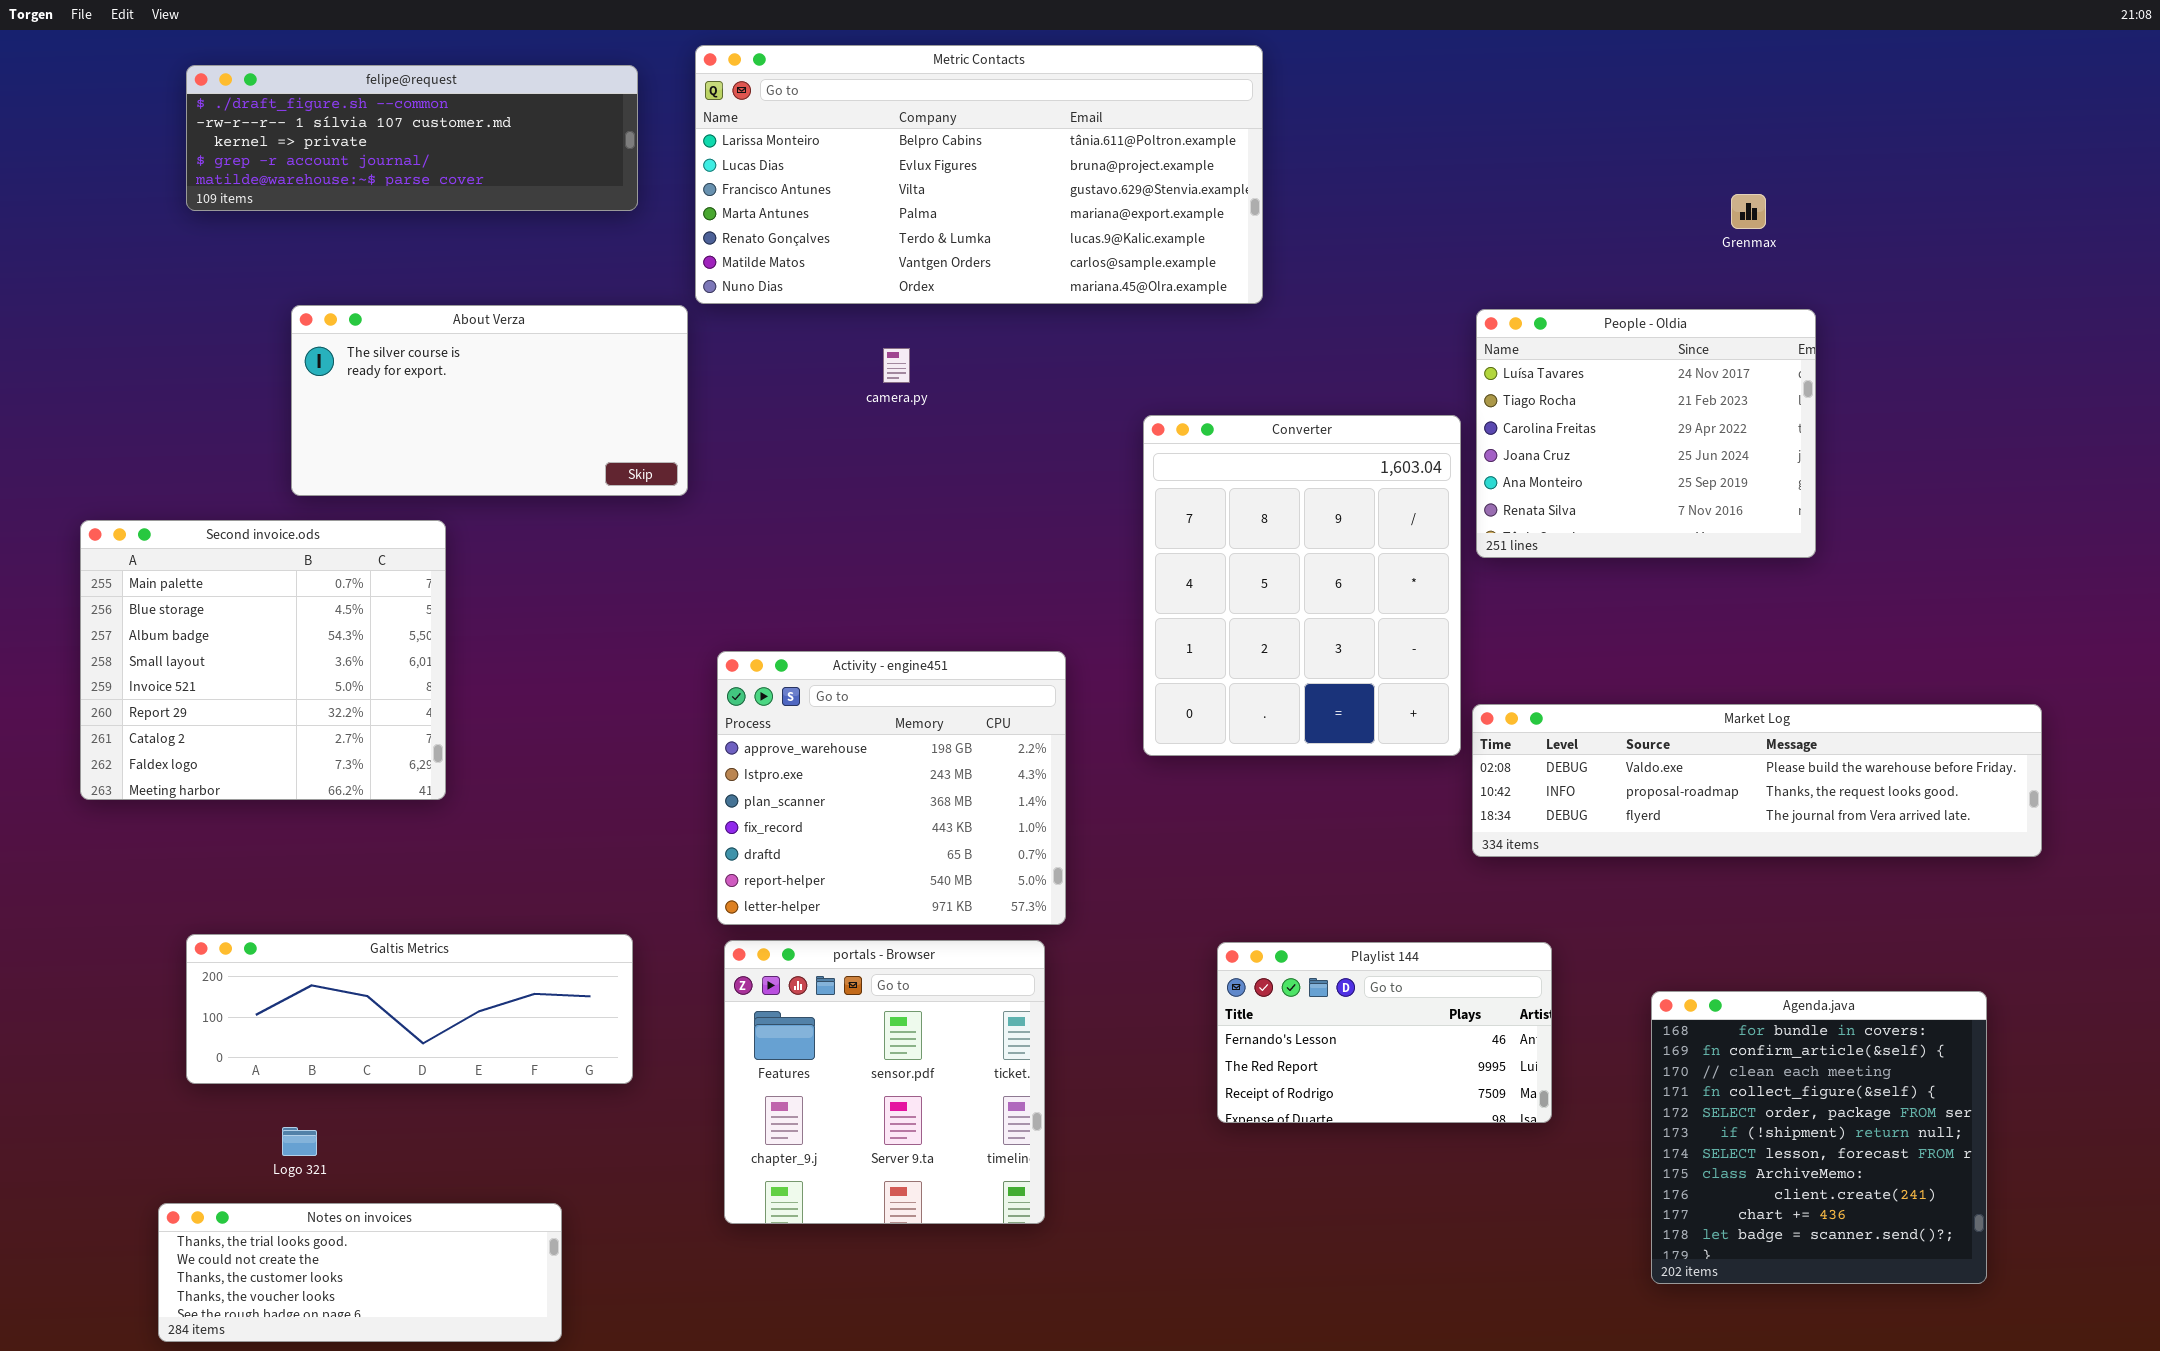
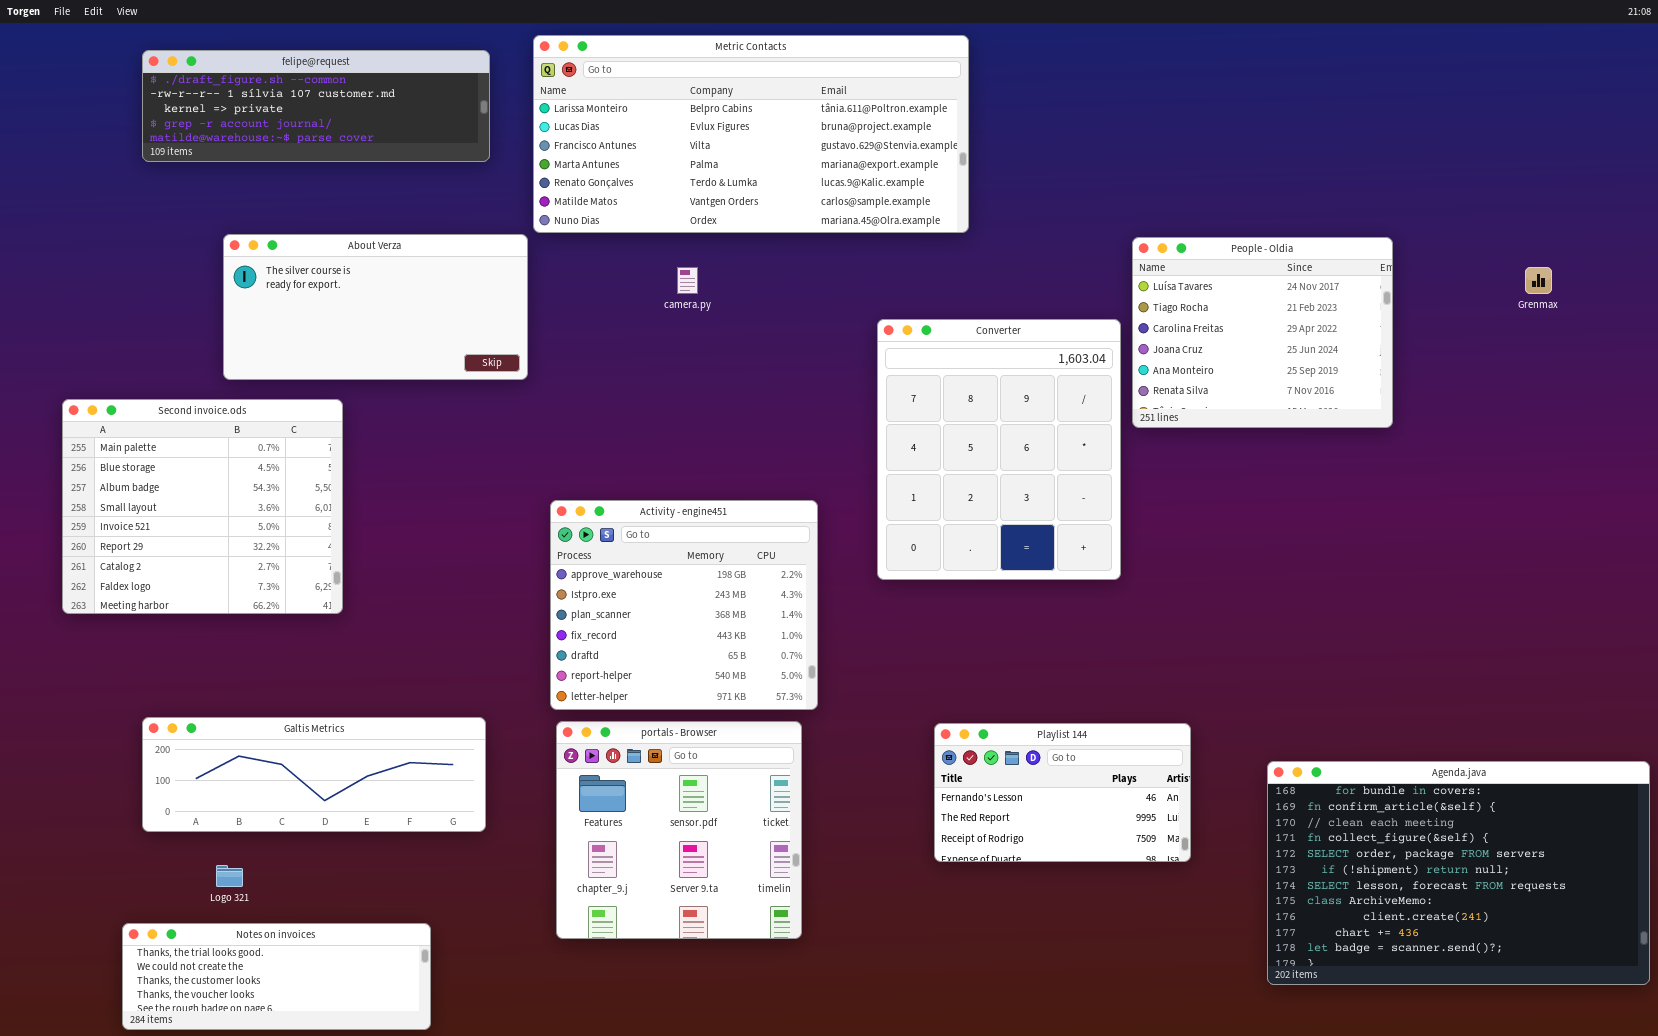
Grenmax: [1731,194,1766,229] -> [1525,267,1552,294], moved
Market Log: [1472,704,2042,857] -> none, closed
Agenda.java: [1651,991,1987,1284] -> [1267,761,1650,985], resized

